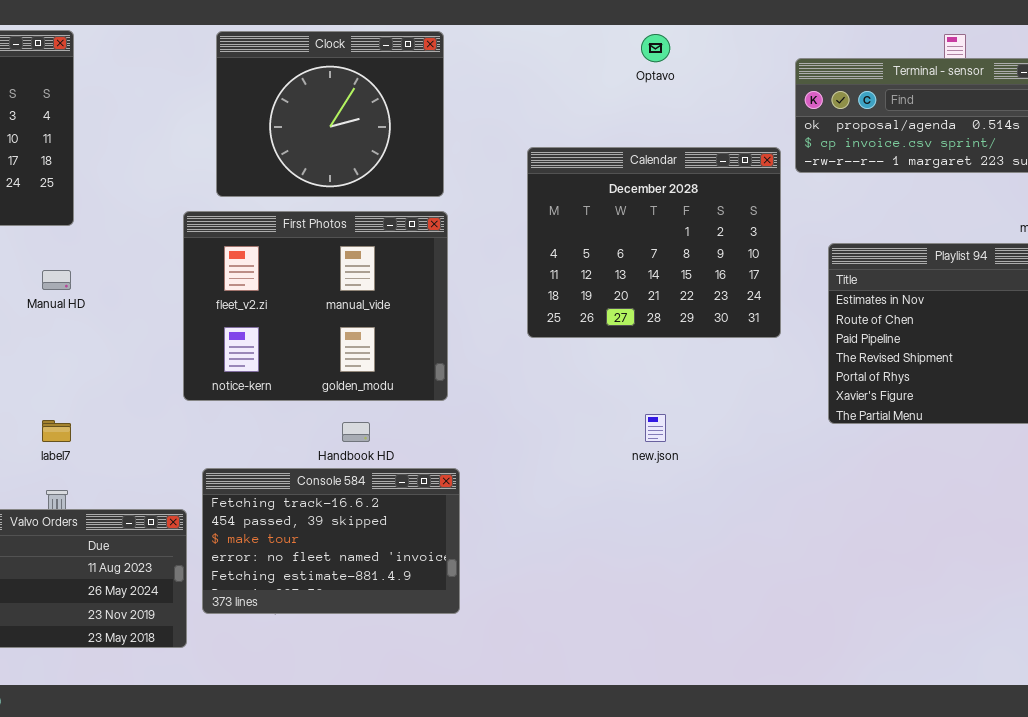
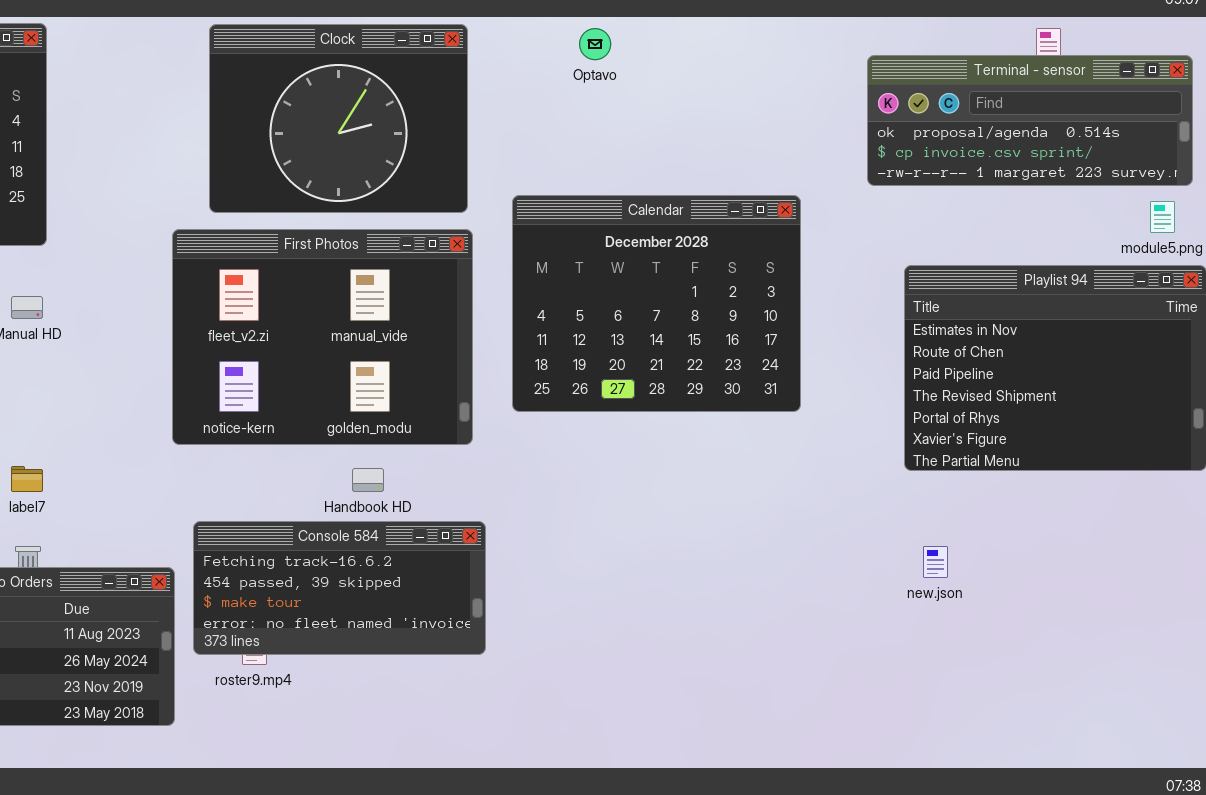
Optavo: [641,34,670,62] -> [579,28,611,60], moved
Calendar: [527,147,781,338] -> [512,195,801,412], moved
new.json: [645,414,666,442] -> [923,546,948,578], moved
Console 584: [202,468,460,614] -> [193,521,486,655], resized

